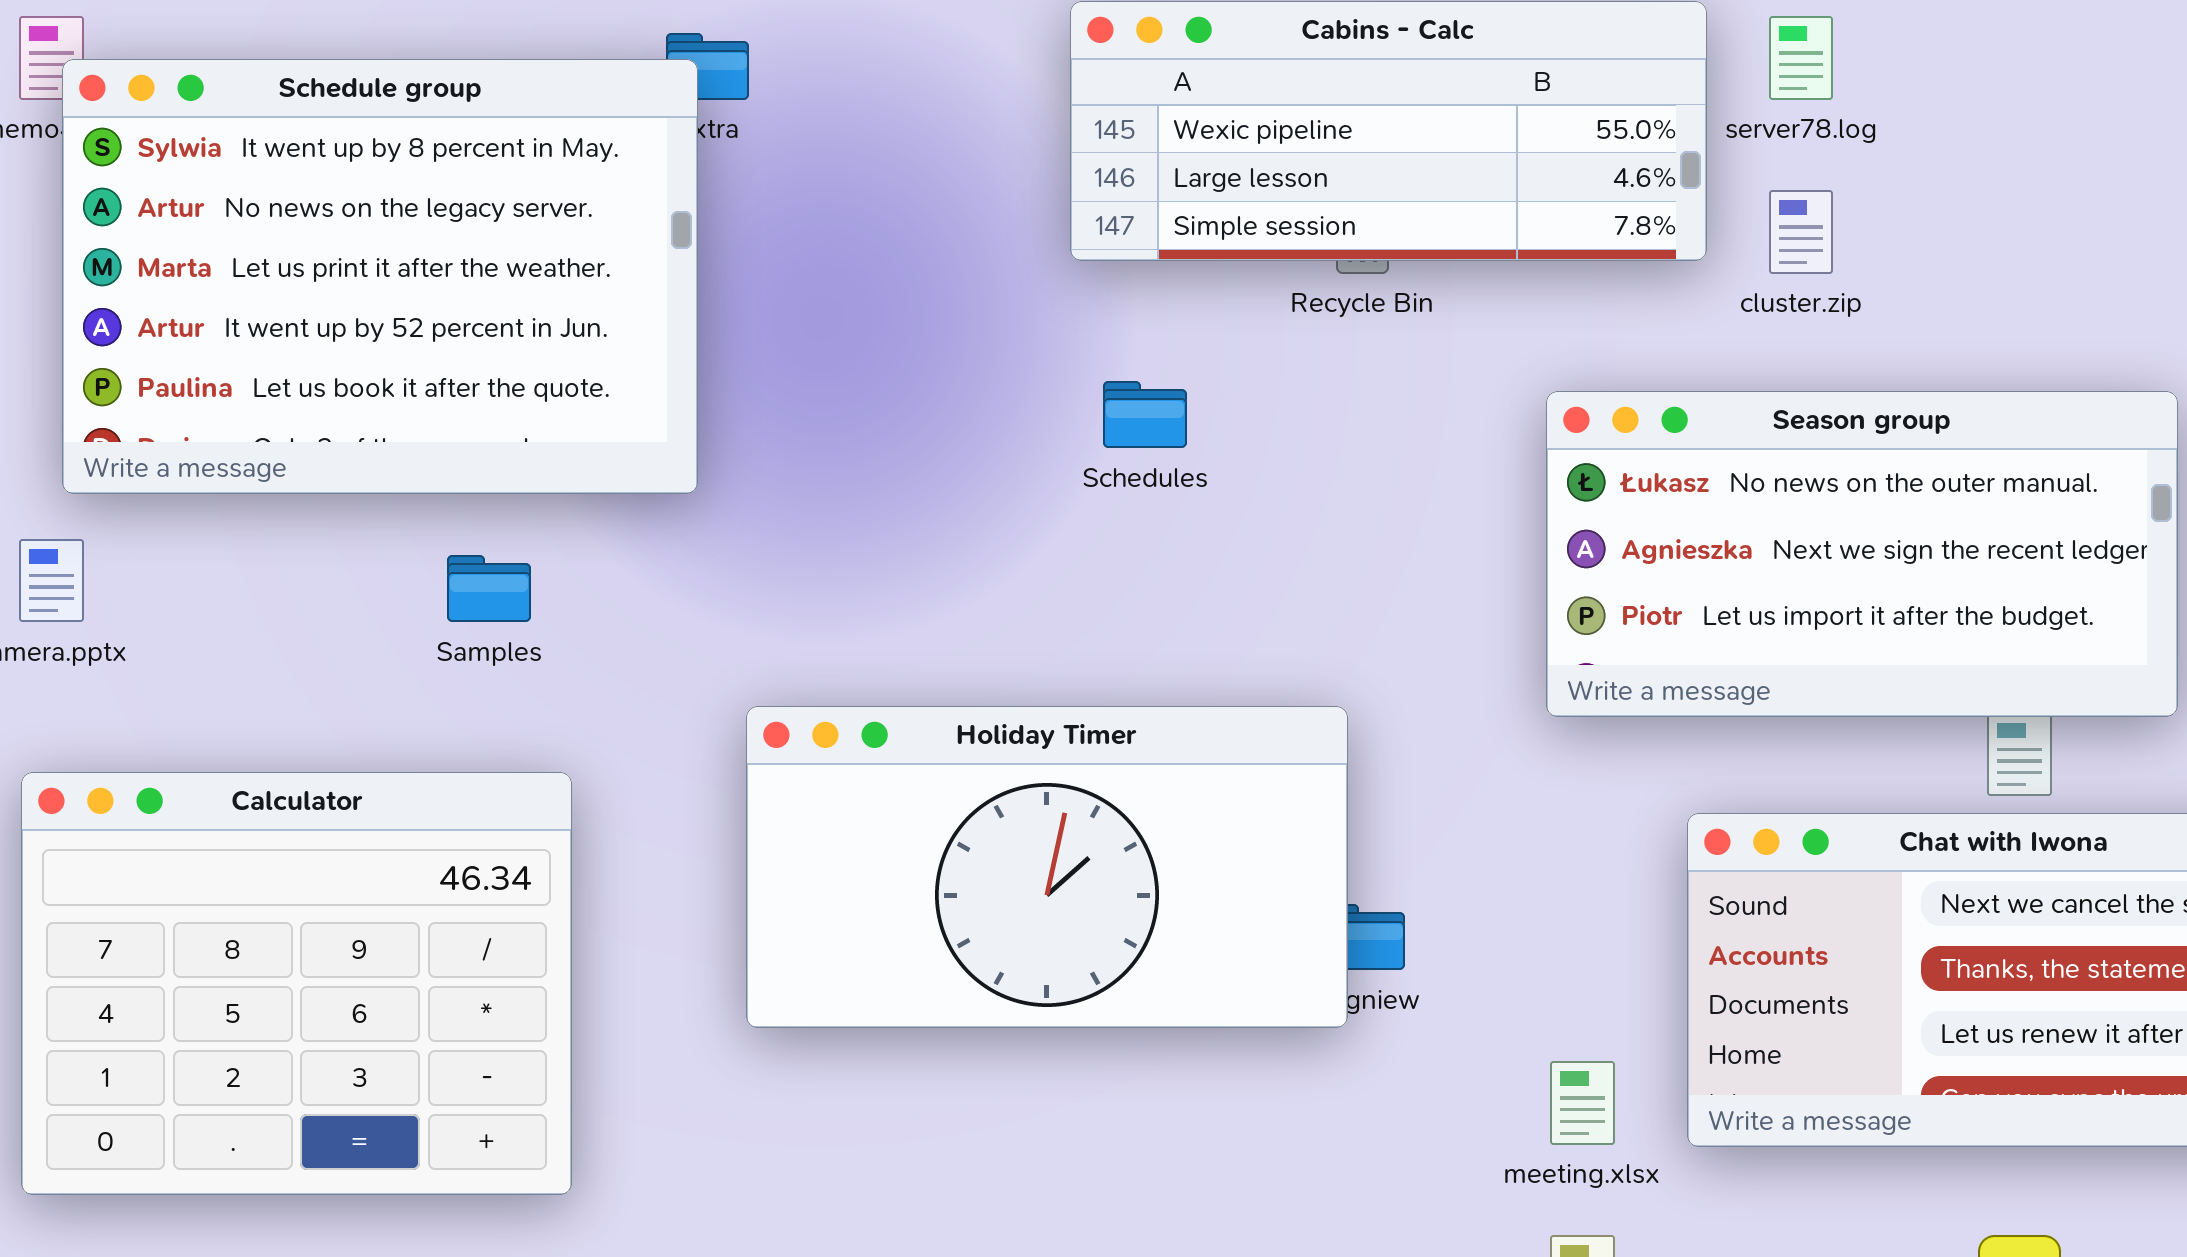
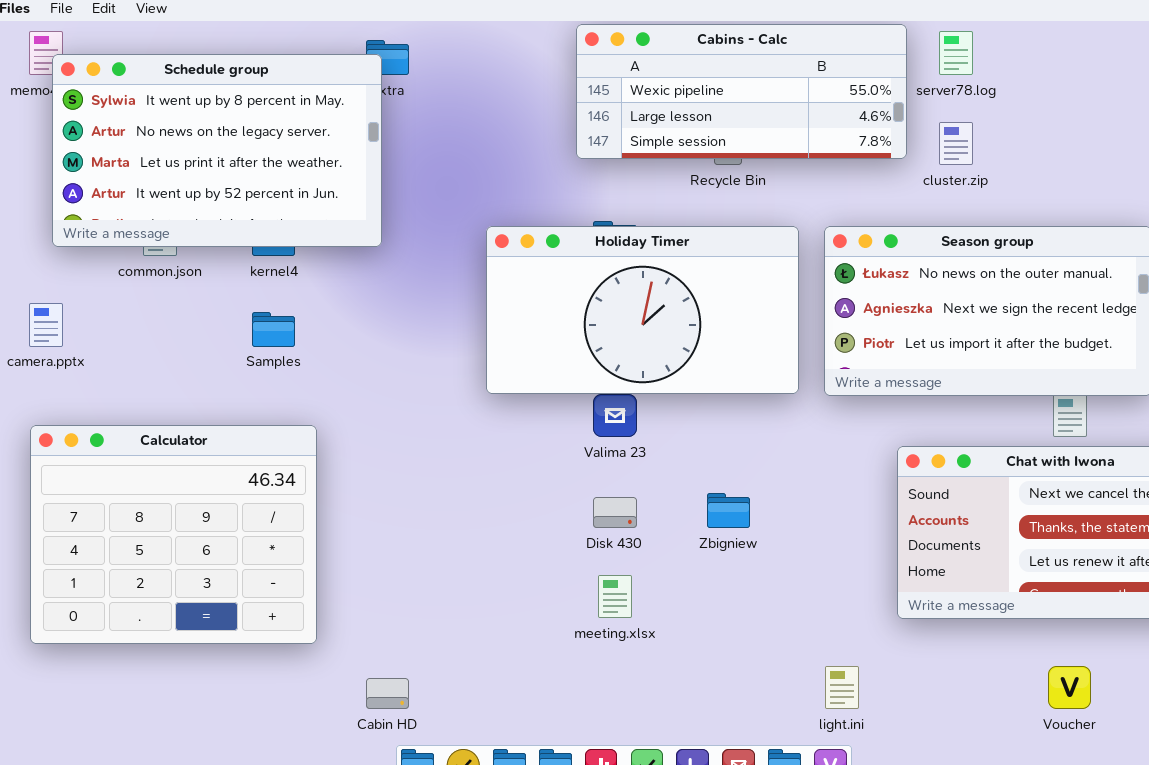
Schedule group: [62,59,698,494] -> [52,54,382,247], resized
Holiday Timer: [746,706,1348,1028] -> [486,226,799,394], moved
meeting.xlsx: [1550,1061,1615,1145] -> [598,575,632,618], moved

